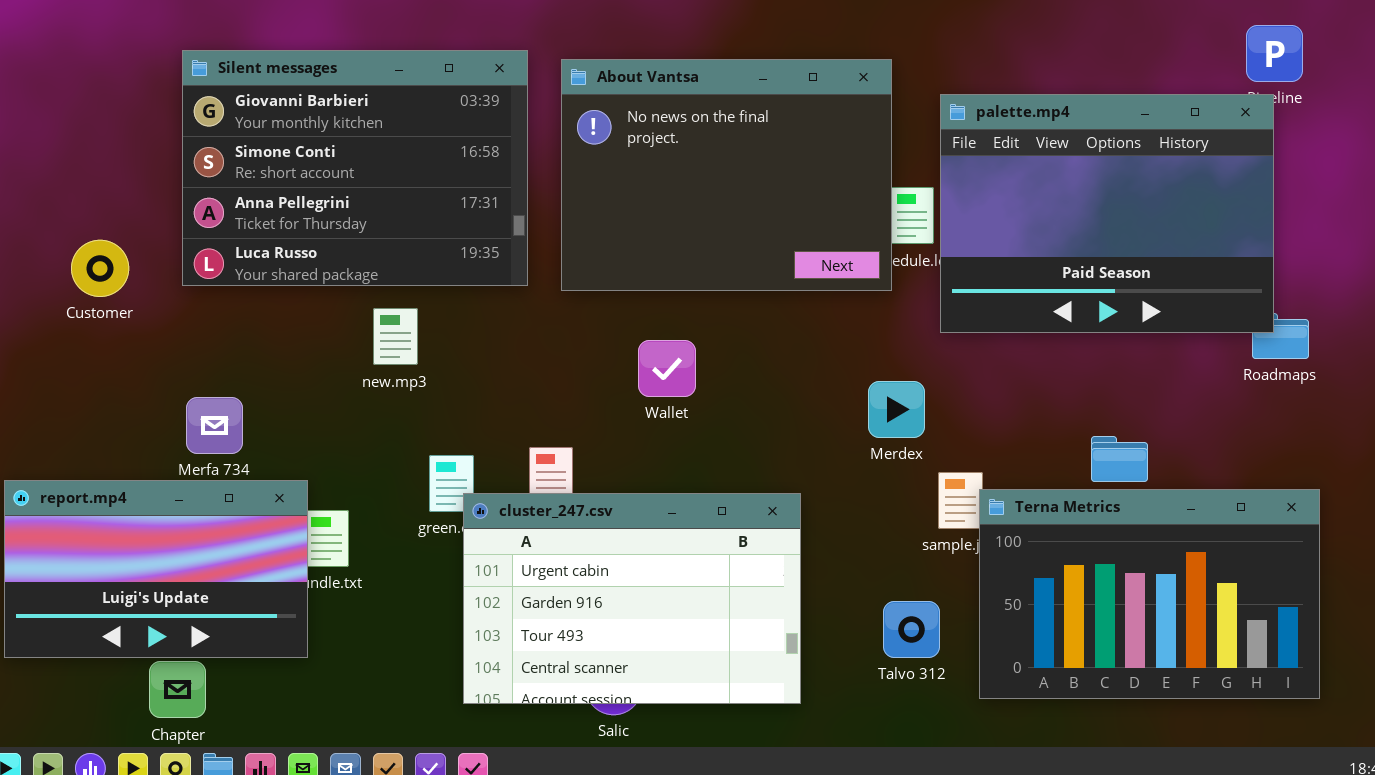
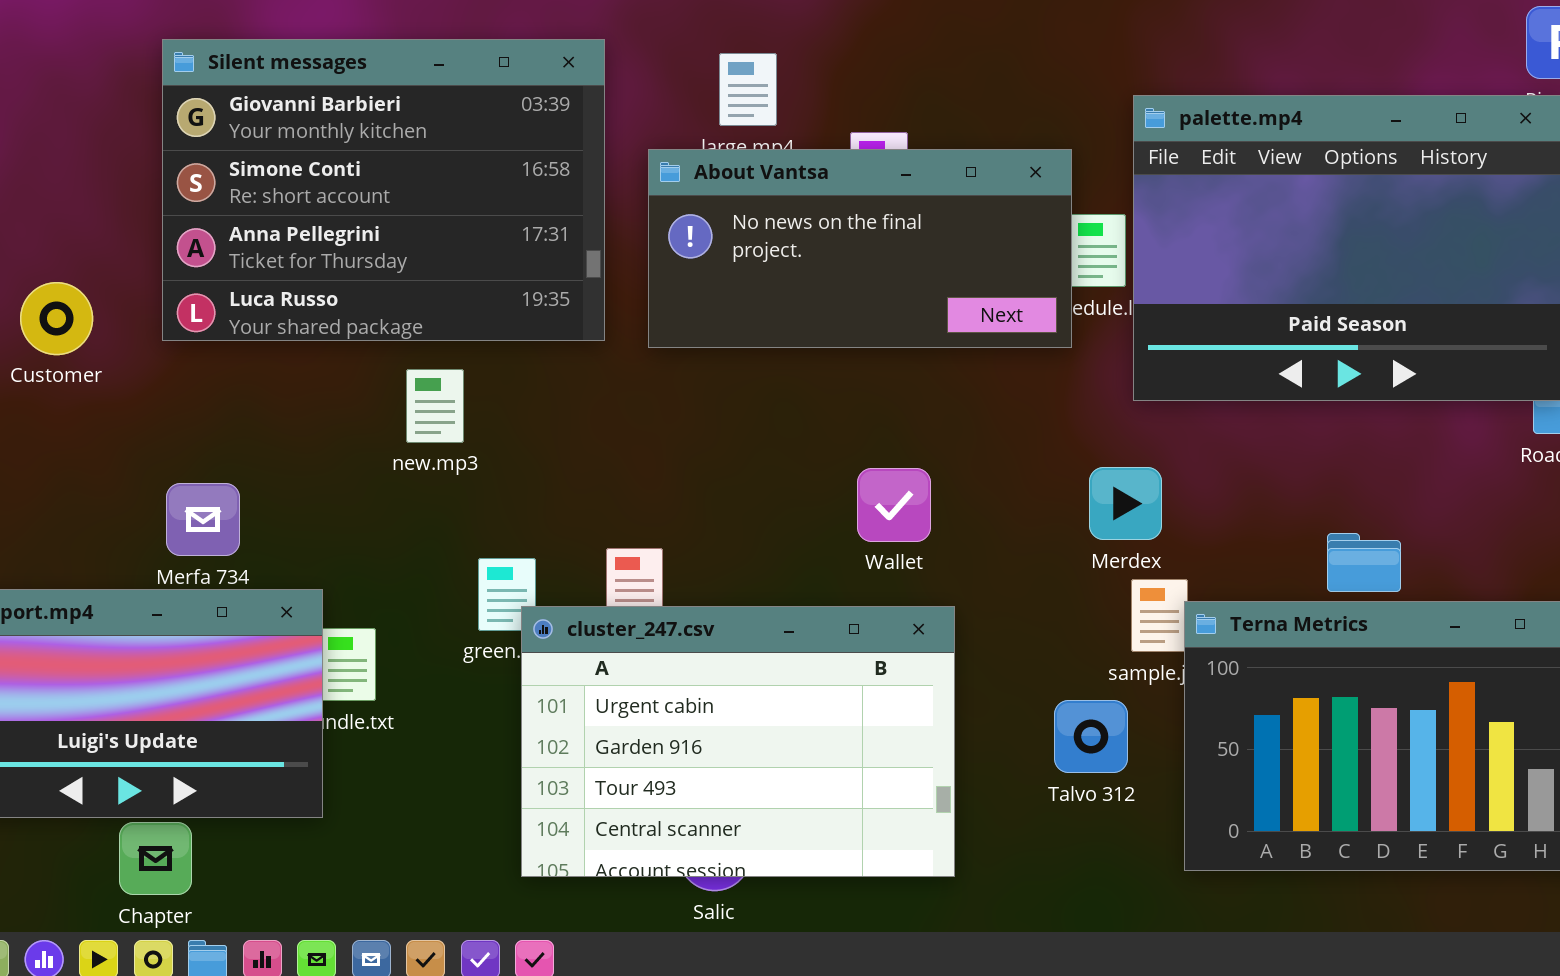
About Vantsa: [561,59,892,291] -> [648,149,1072,348], resized
Wallet: [638,340,696,397] -> [857,468,931,542], moved
Merdex: [868,381,925,438] -> [1089,467,1162,540], moved
Talvo 312: [883,601,940,658] -> [1054,700,1128,773], moved

